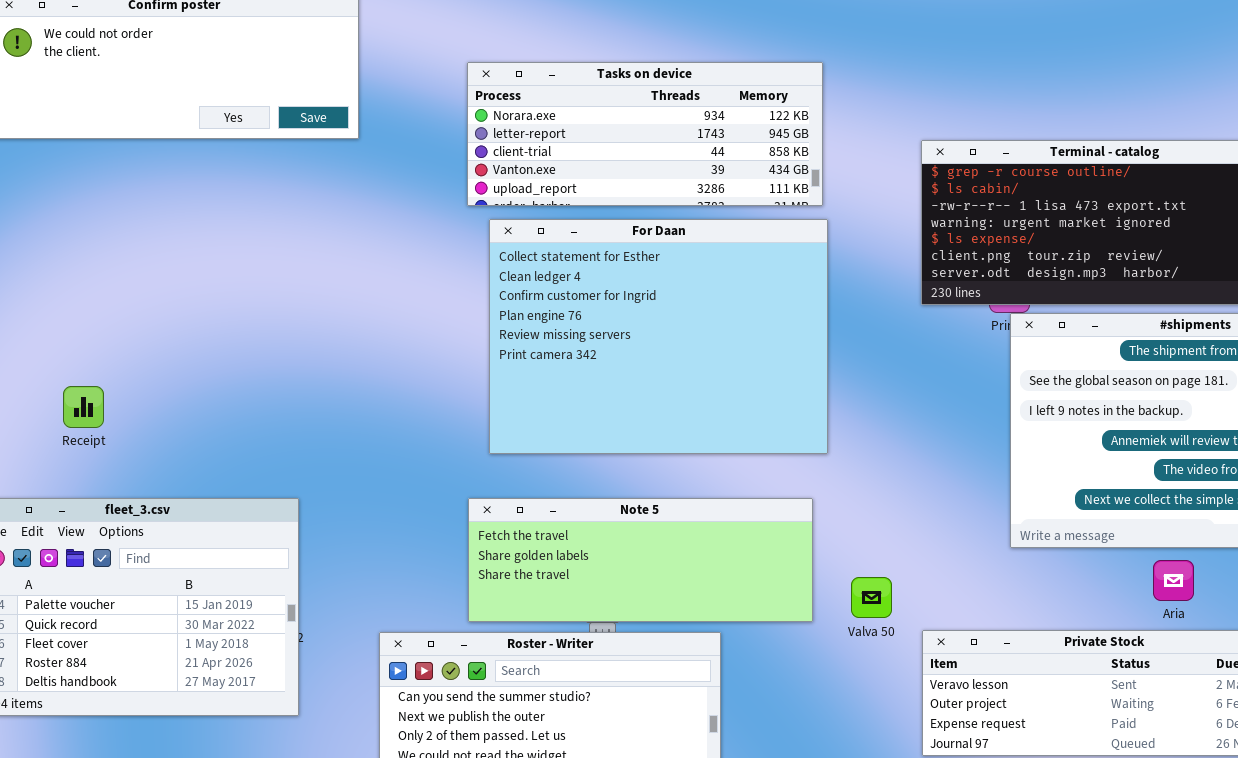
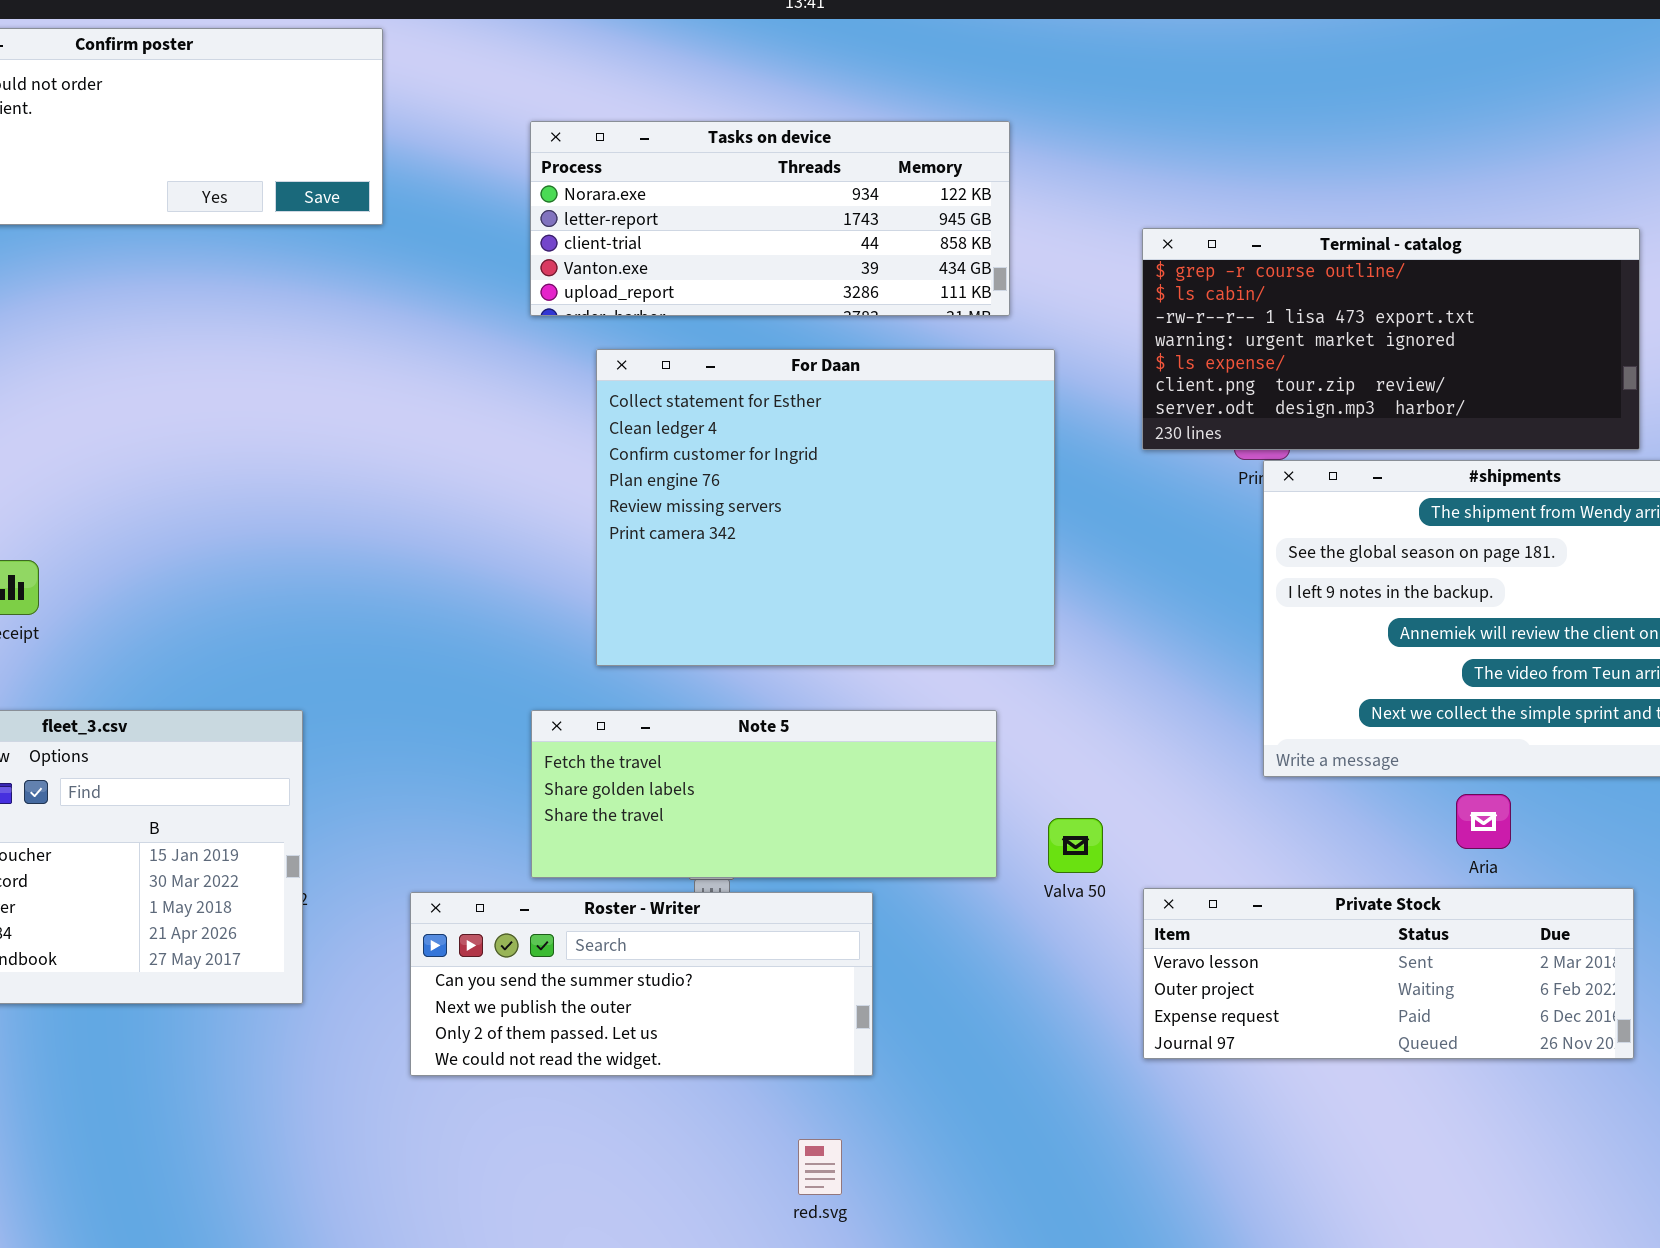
For Daan: [489,219,828,454] -> [596,349,1055,666], moved

